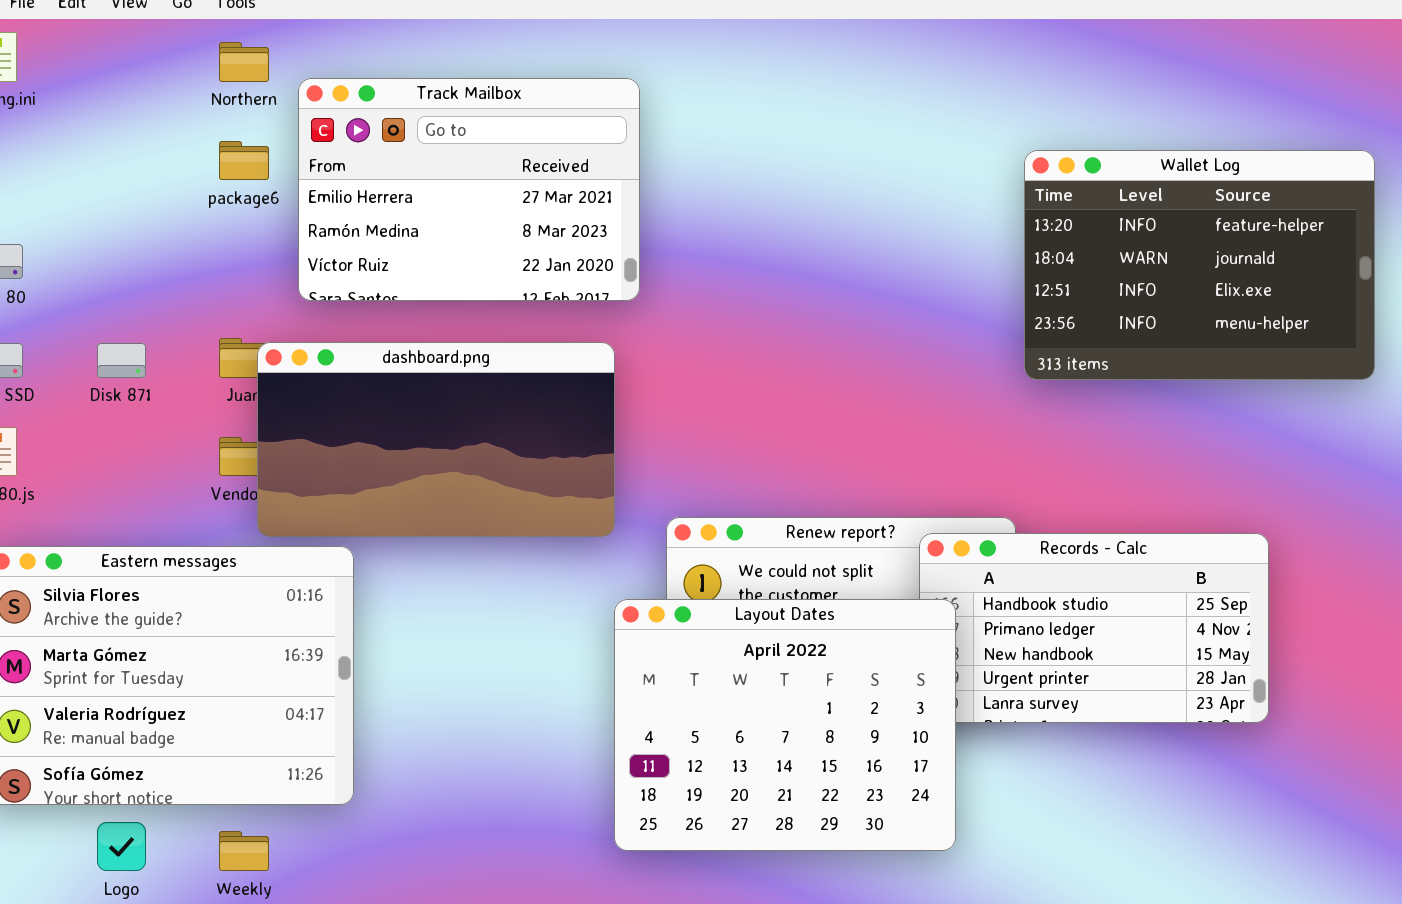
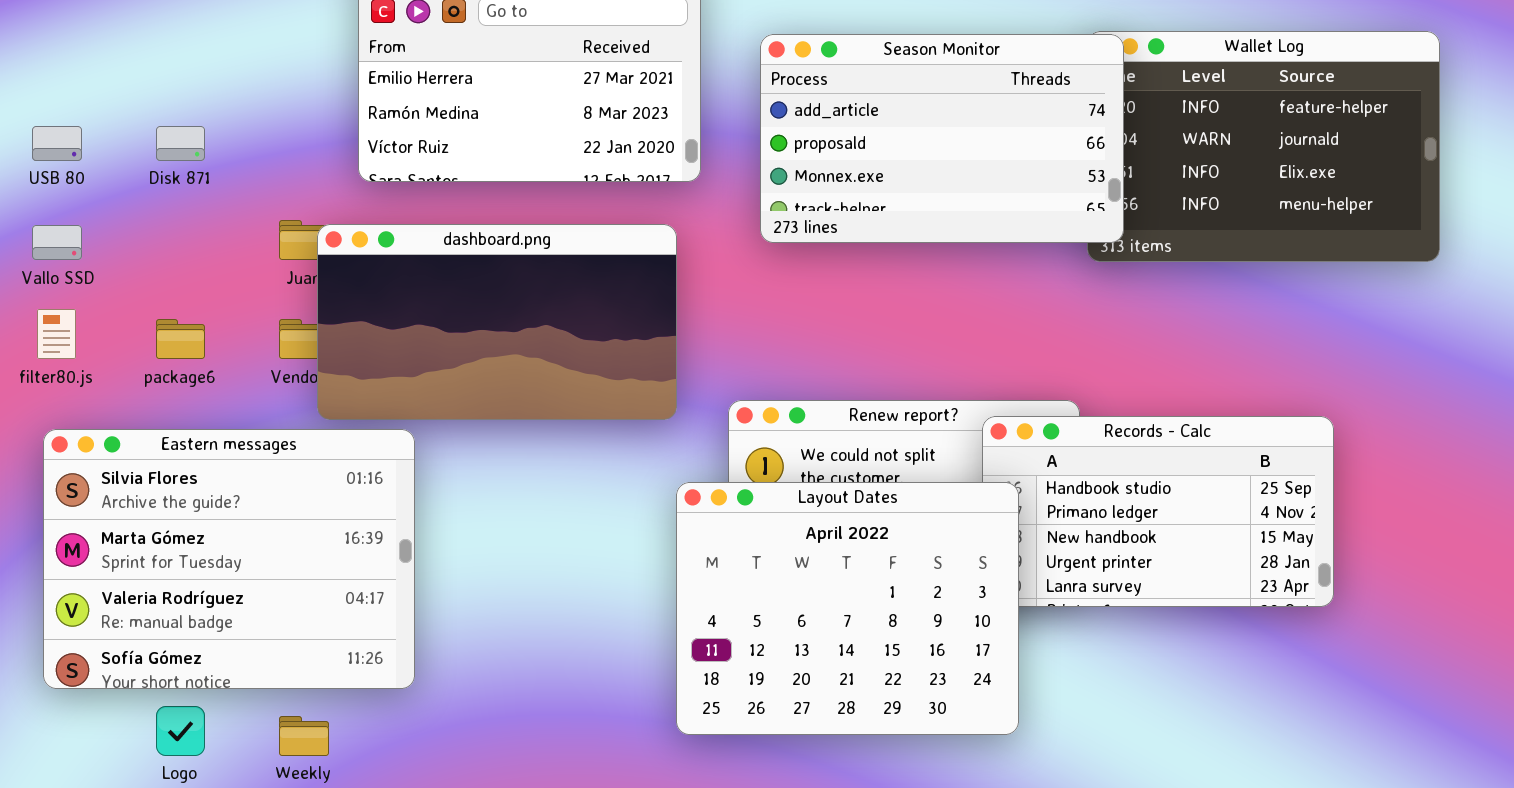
package6: [219,141,269,180] -> [156,319,205,359], moved
Season Monitor: none -> [760,34,1124,243], opened
Disk 871: [97,343,146,378] -> [156,126,205,161], moved

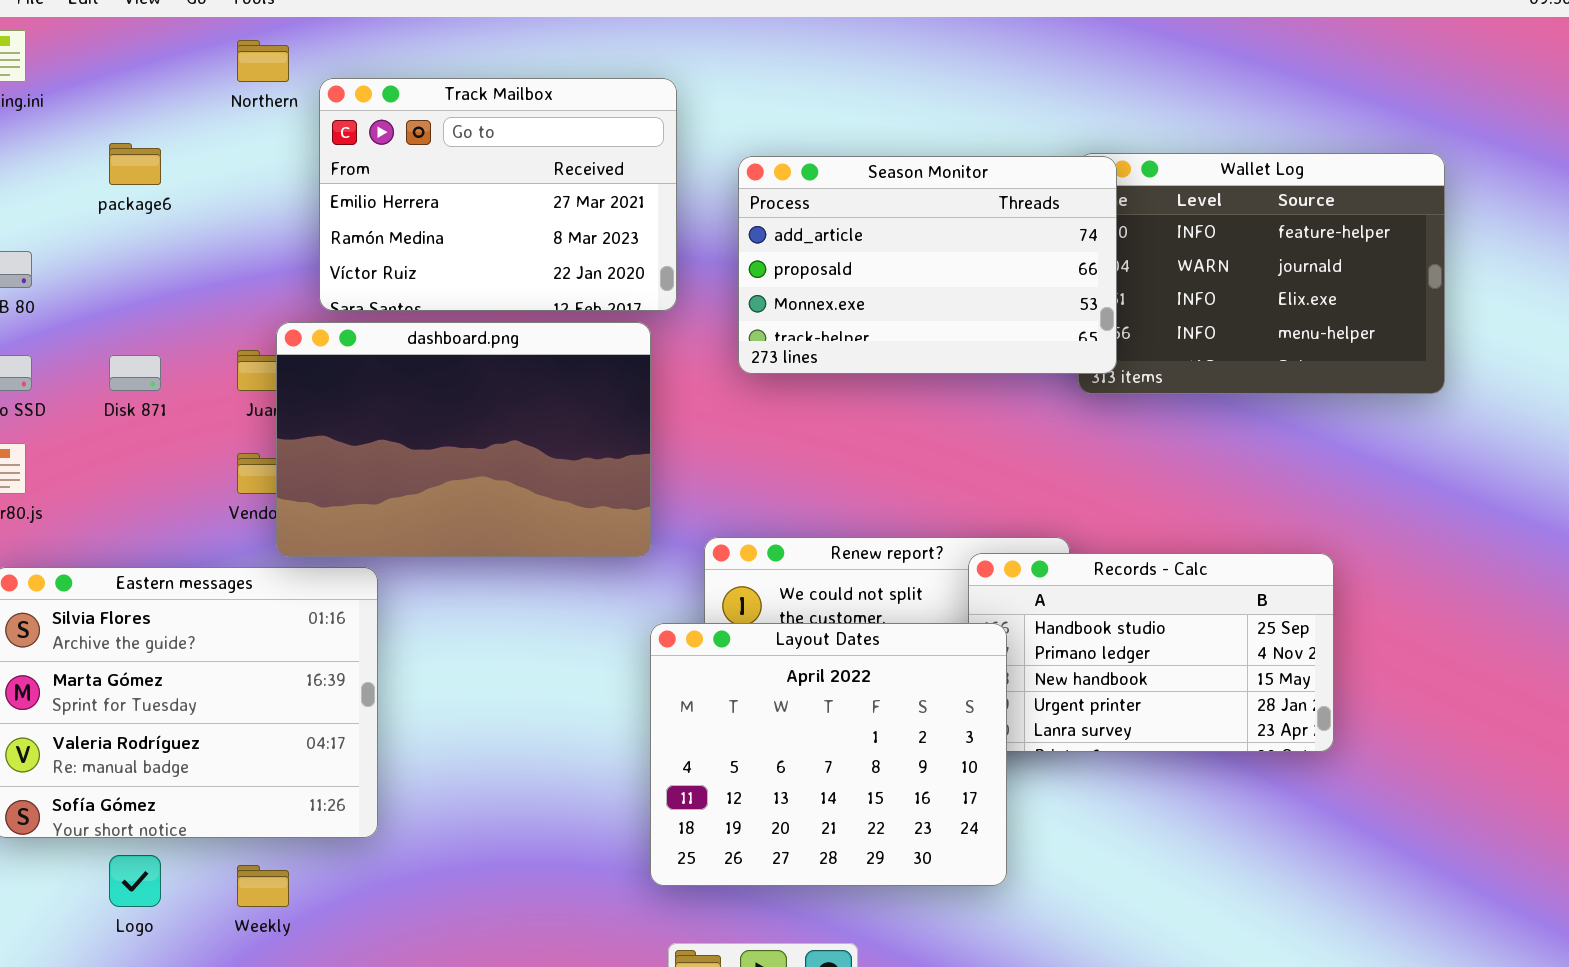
Disk 871: [156,126,205,161] -> [109,355,161,391], moved
dashboard.png: [317,224,677,420] -> [276,322,651,557], resized
package6: [156,319,205,359] -> [109,143,161,185], moved

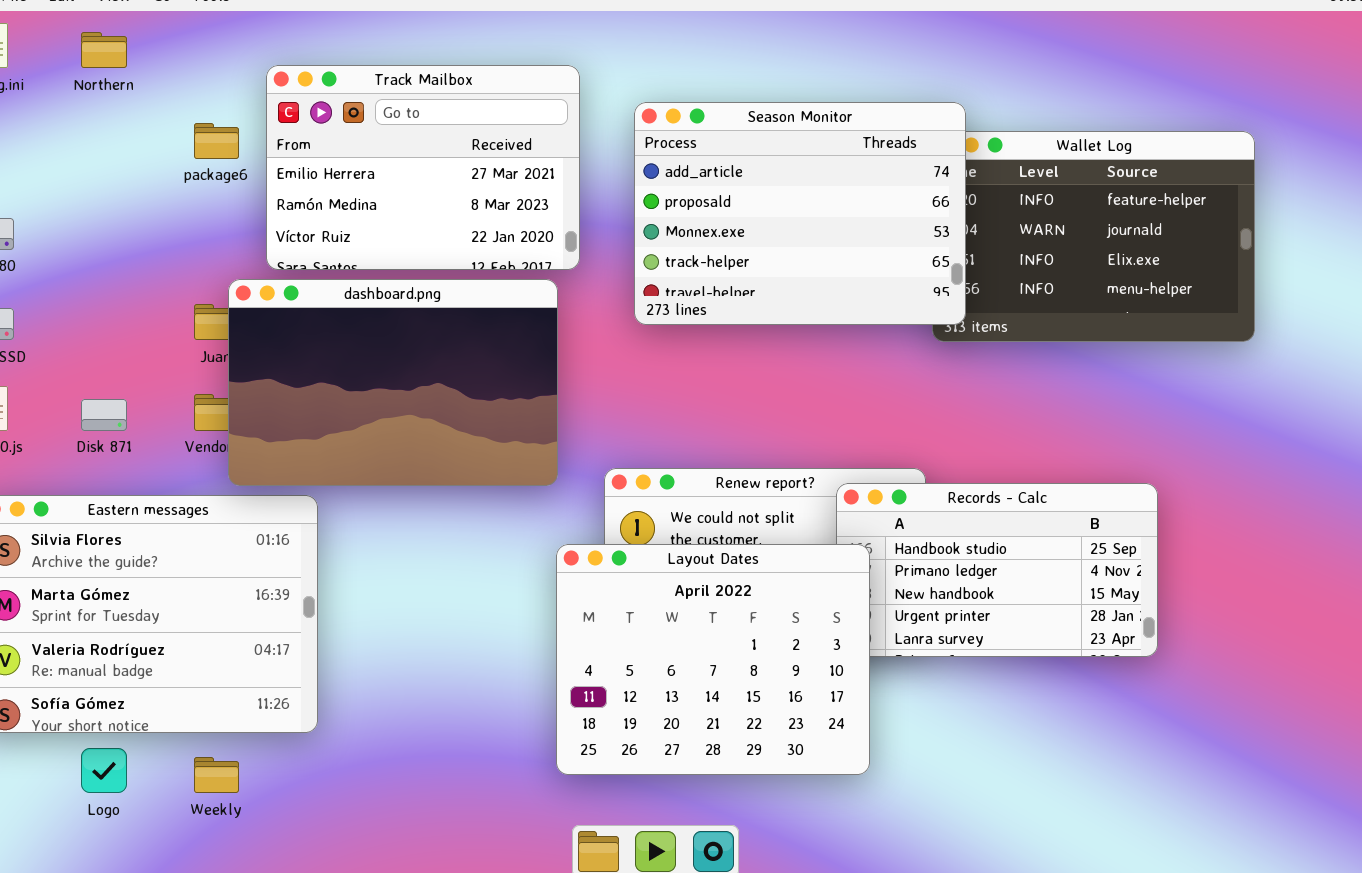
Northern: [237,40,289,82] -> [81,32,127,68], moved
package6: [109,143,161,185] -> [194,123,239,159], moved
Season Monitor: [738,156,1117,374] -> [634,102,966,325], resized
Disk 871: [109,355,161,391] -> [81,399,127,431], moved

